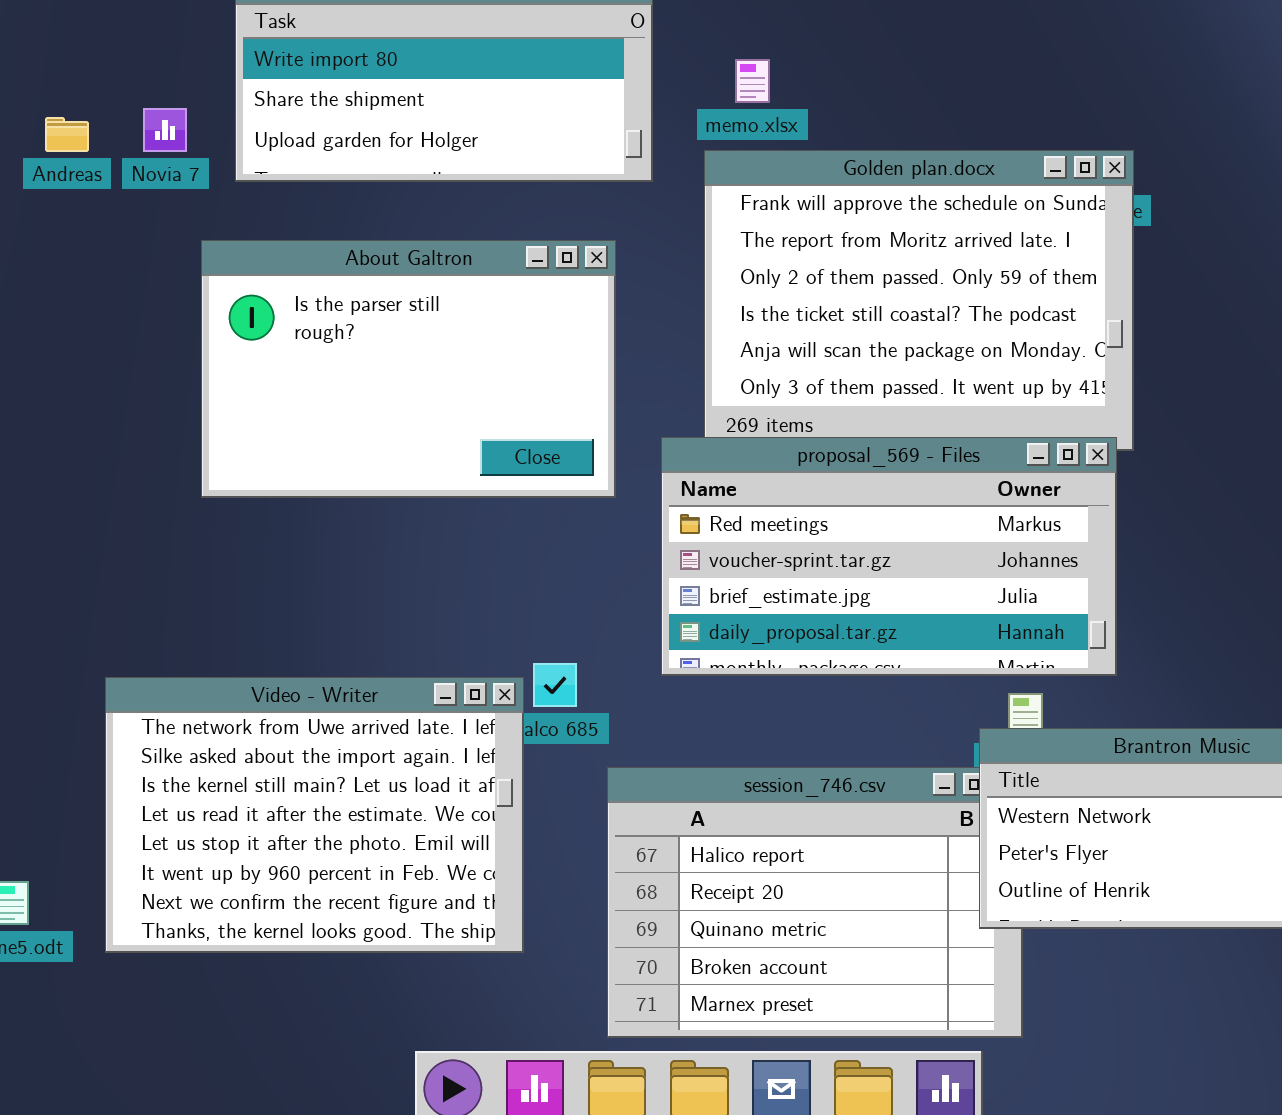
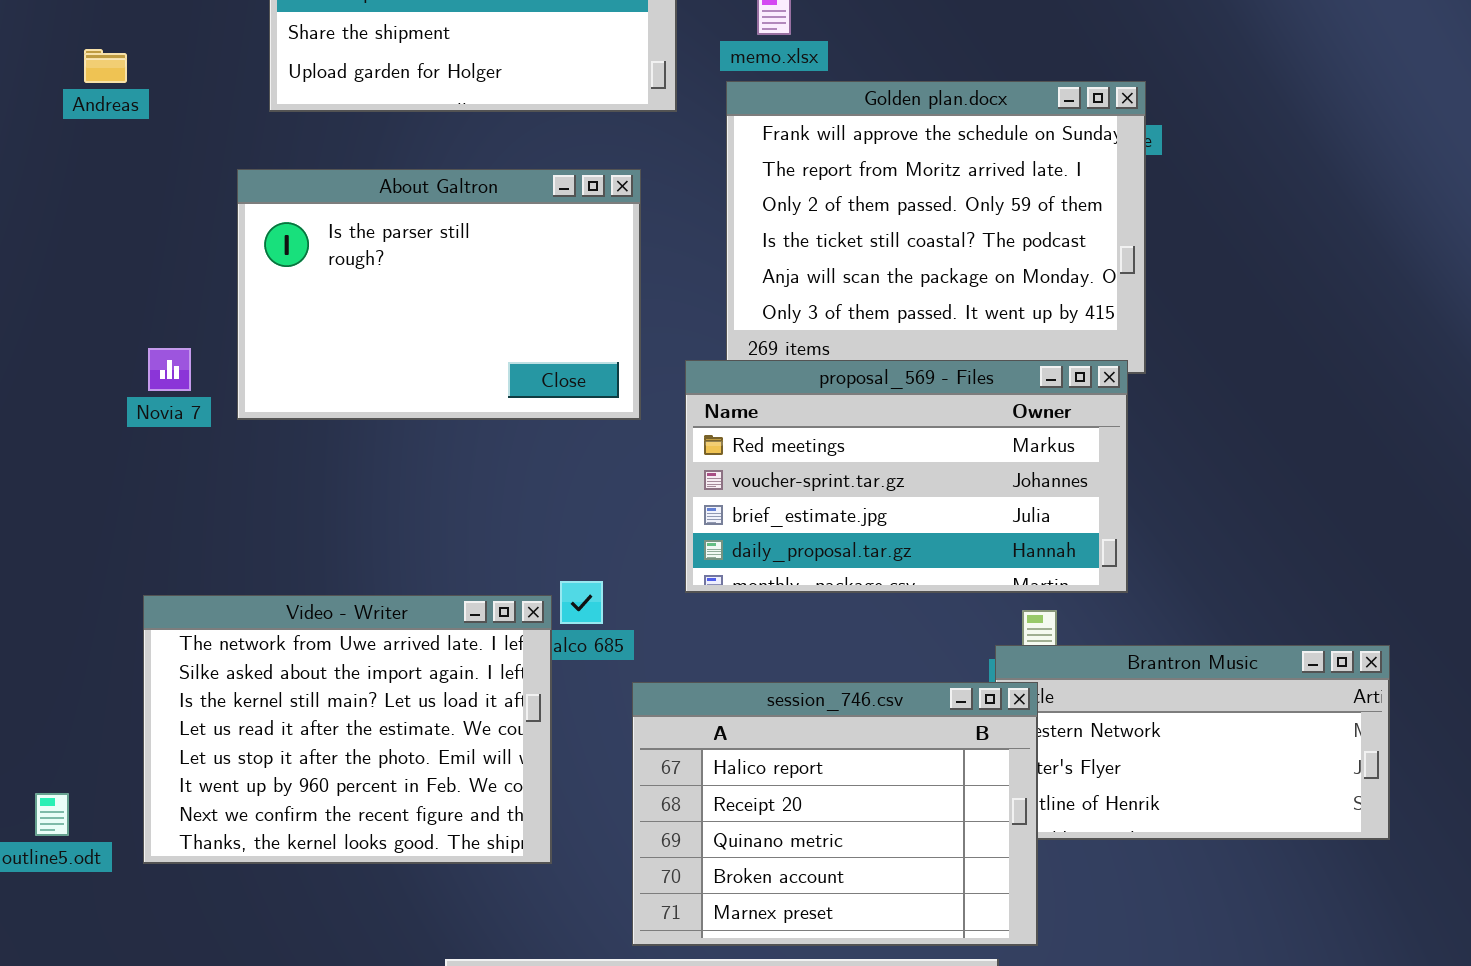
Novia 7: [143,108,187,152] -> [148,348,191,391], moved
session_746.csv: [607,767,1023,1038] -> [632,682,1038,946], raised

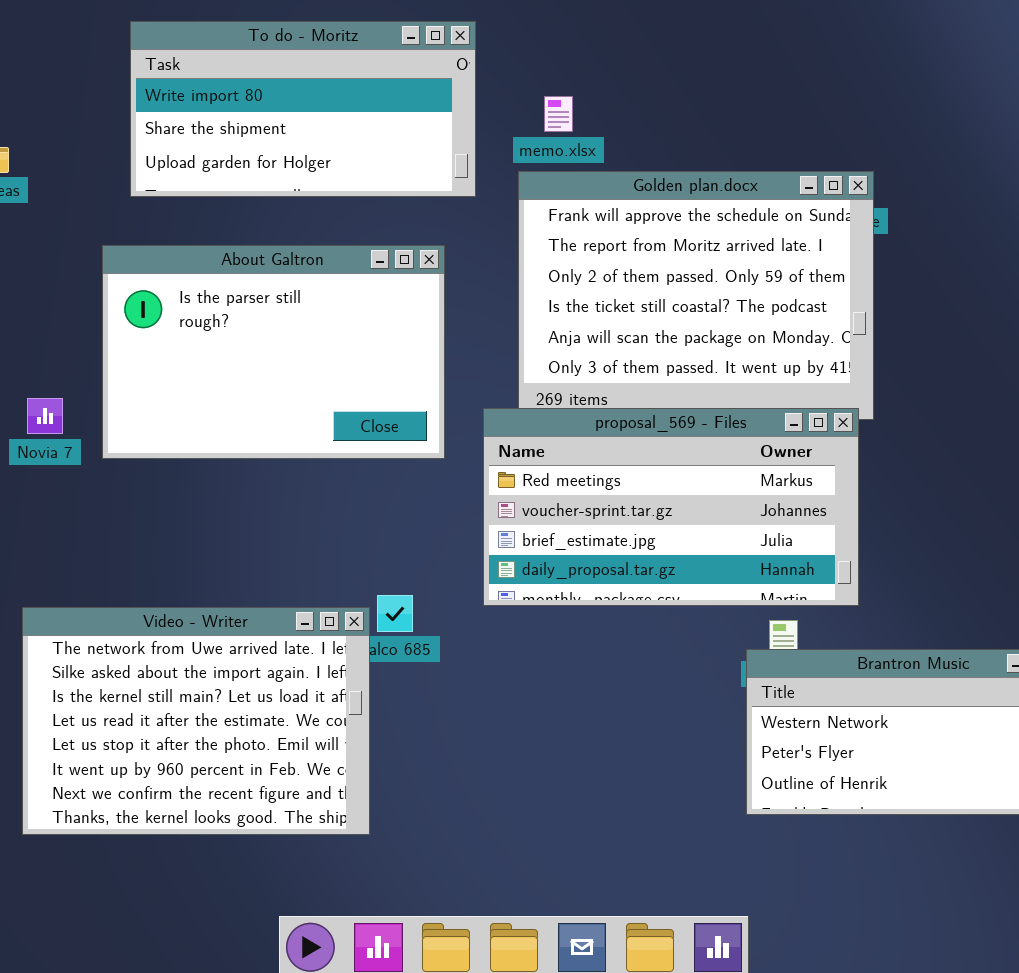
session_746.csv: [632,682,1038,946] -> none, closed

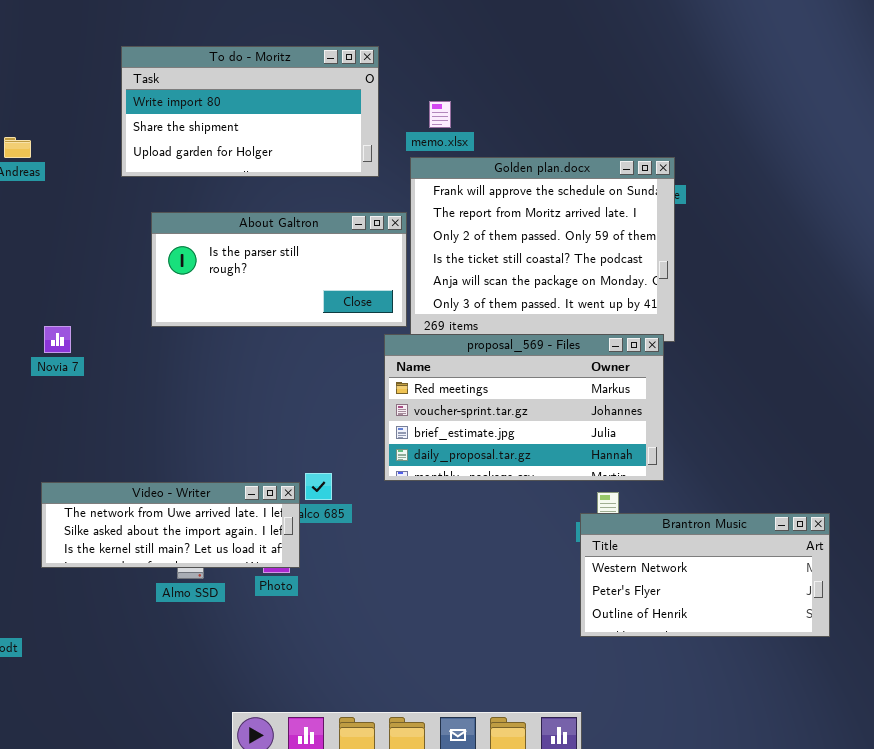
About Galtron: [102,245,445,459] -> [151,212,407,327], moved, resized
Video - Writer: [22,607,370,835] -> [41,482,300,568], resized

